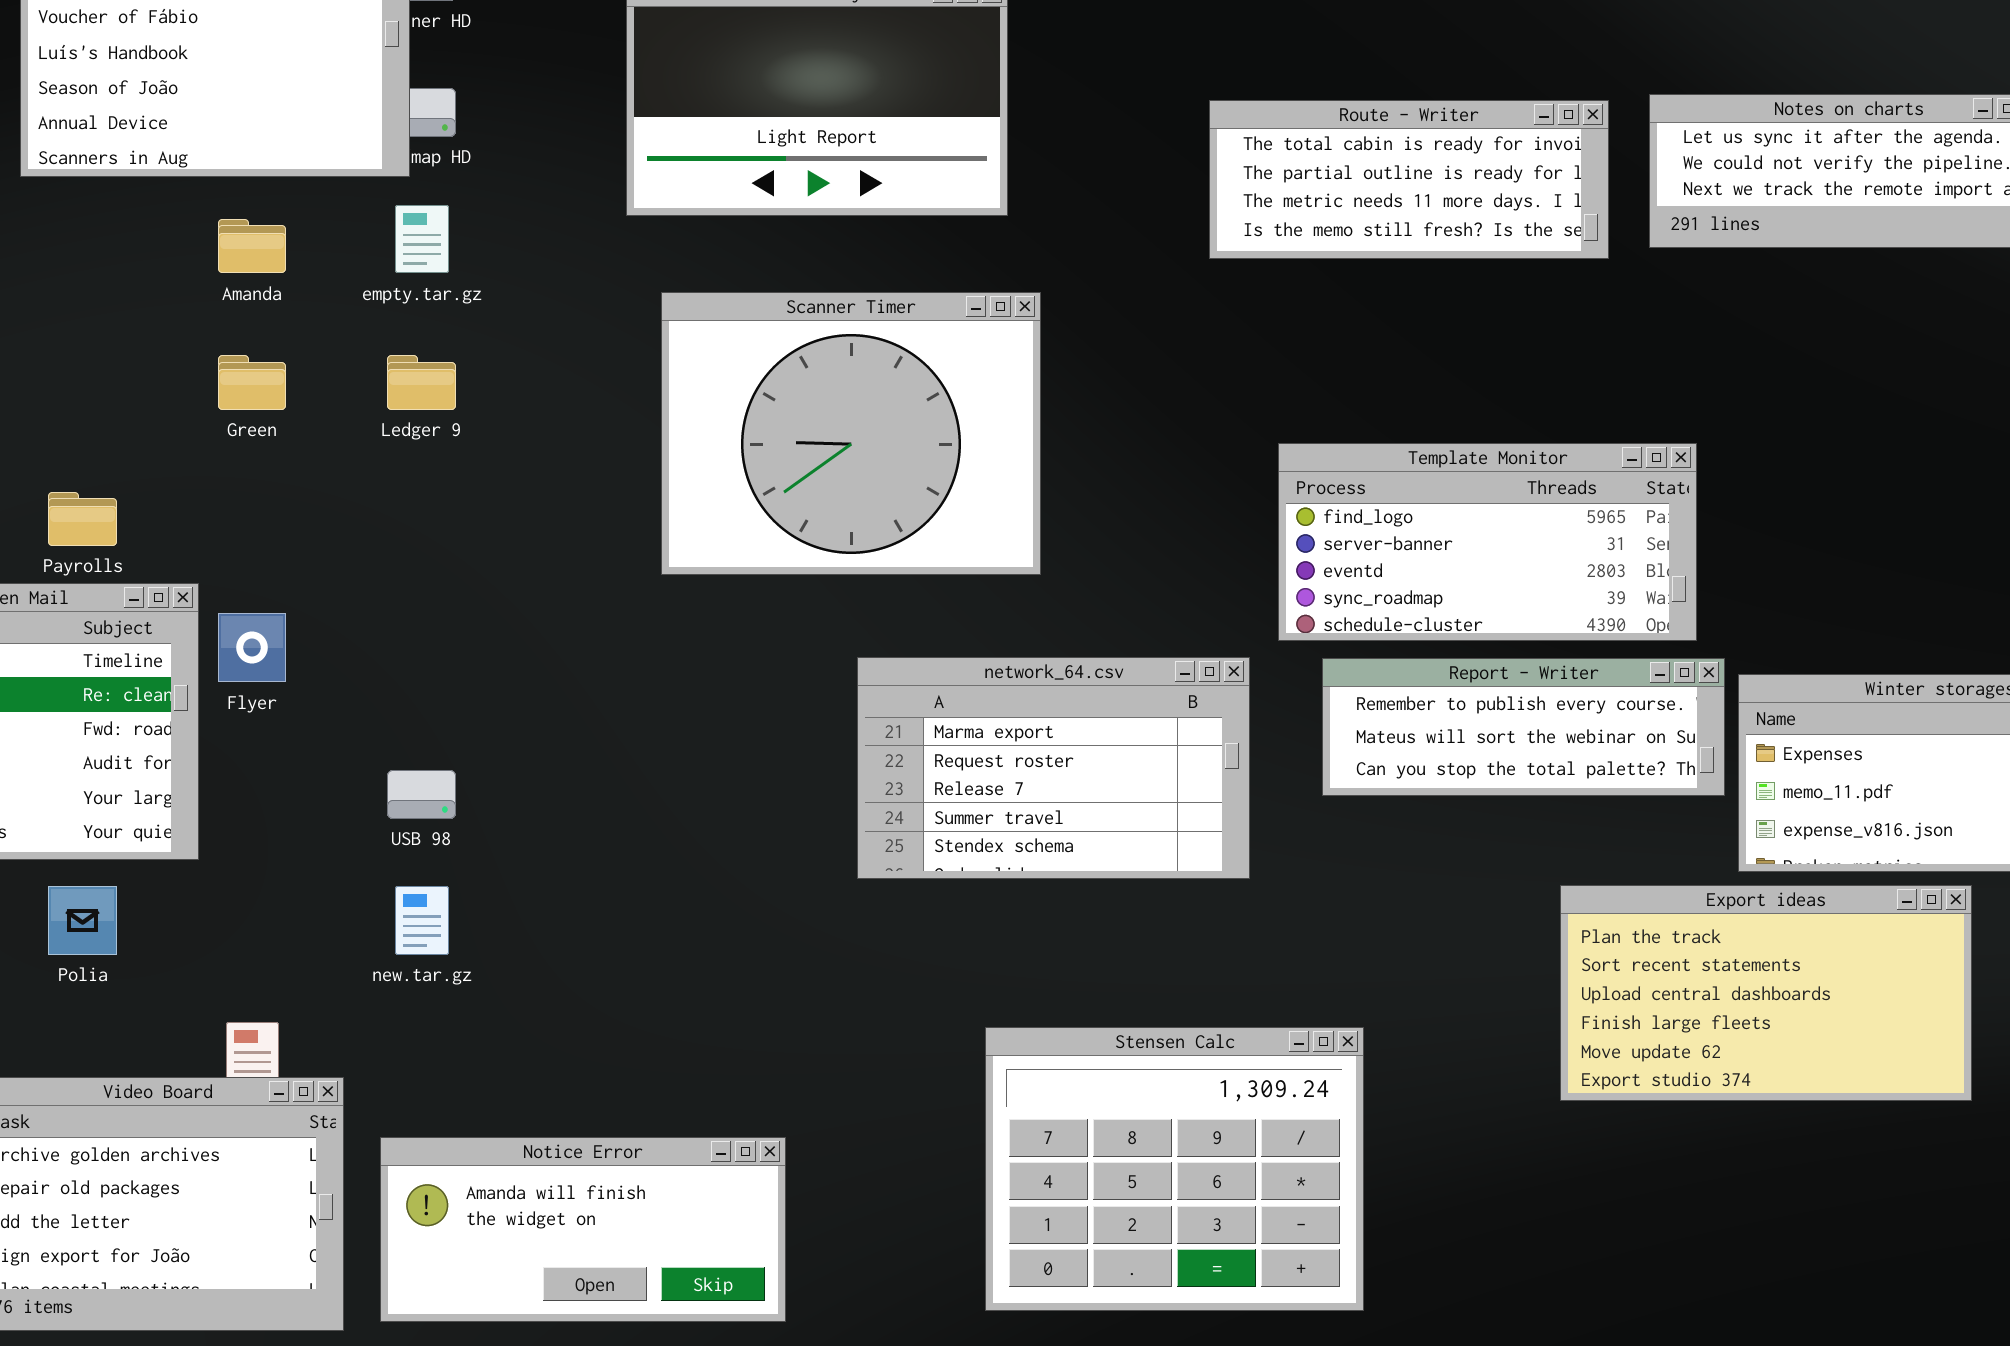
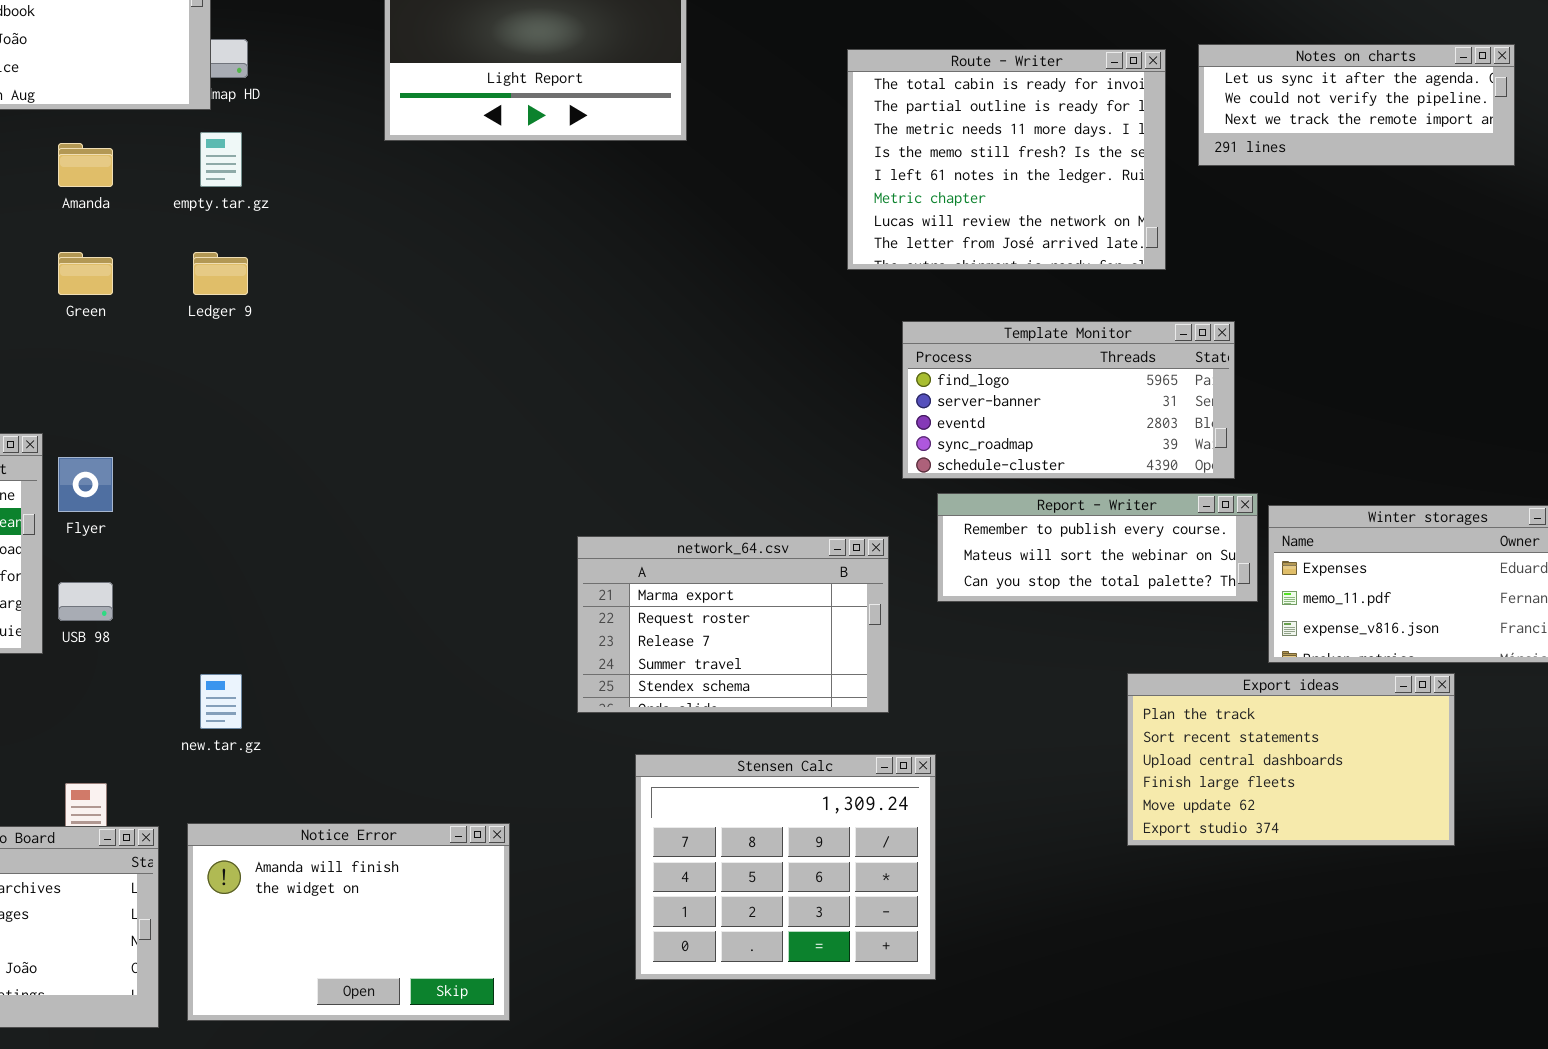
Route - Writer: [1209,100,1609,259] -> [847,49,1166,270], resized
Scanner Timer: [661,292,1041,575] -> none, closed
network_64.csv: [857,657,1250,879] -> [577,536,889,713], moved
USB 98: [387,770,456,819] -> [58,582,113,621], moved
Stensen Calc: [985,1027,1364,1311] -> [635,754,936,980], moved
Notice Error: [380,1137,786,1322] -> [187,823,510,1021], resized

